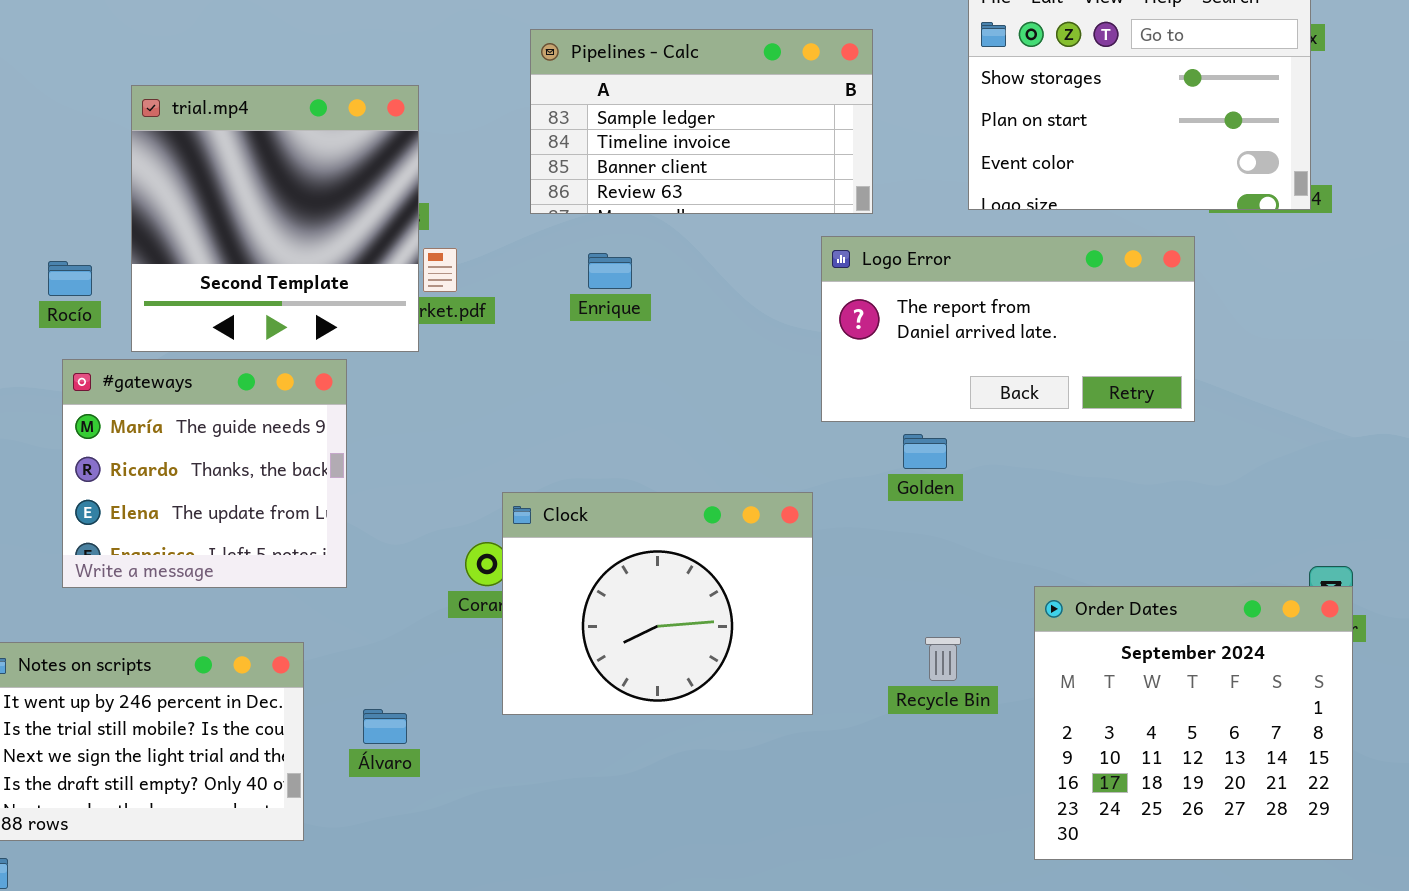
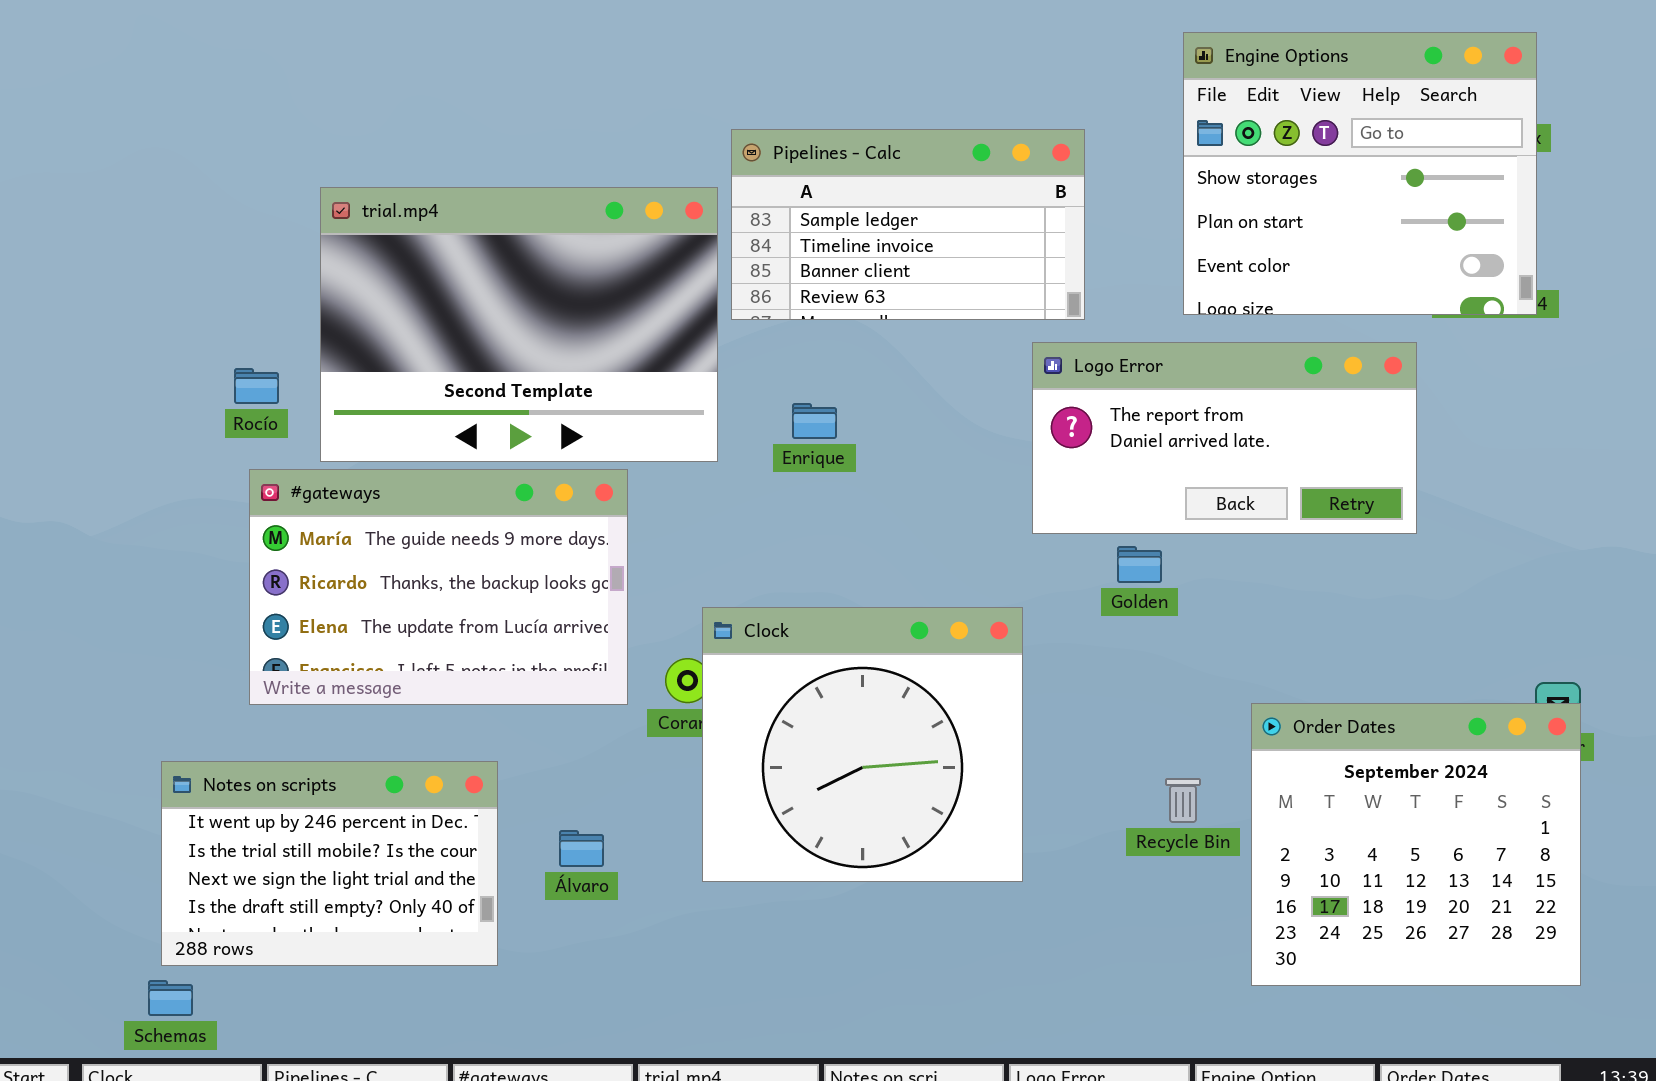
trial.mp4: [131,85,419,352] -> [320,187,718,462], resized
Enrique: [588,253,632,289] -> [792,403,837,439], moved
#gateways: [62,359,347,588] -> [249,469,628,705], resized
Clock: [502,492,813,715] -> [702,607,1023,882], resized
Recycle Bin: [925,637,961,681] -> [1165,778,1201,823], moved

